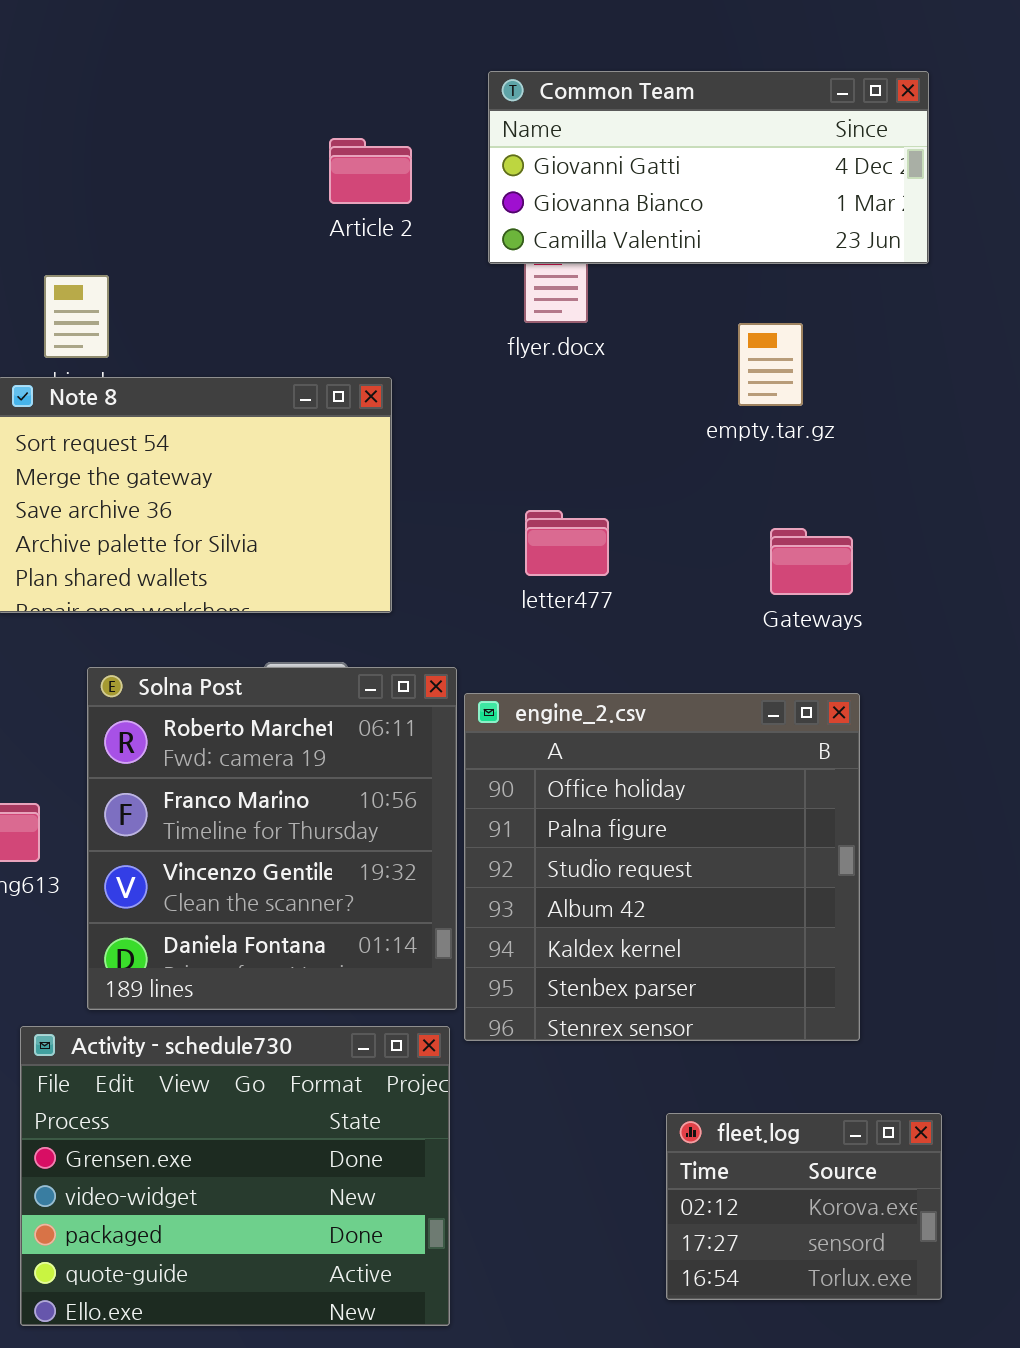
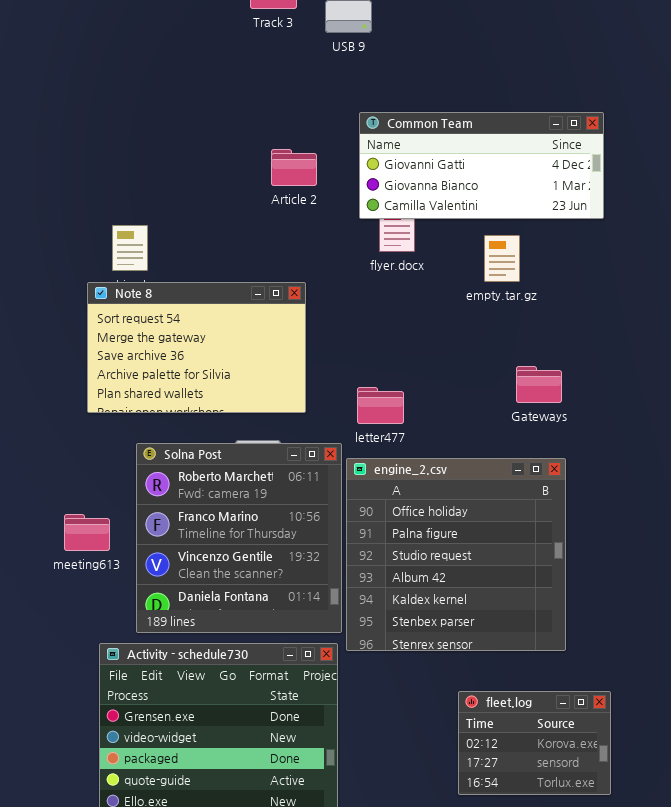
empty.tar.gz: [738,323,803,406] -> [484,235,520,282], moved
letter477: [525,510,609,576] -> [357,387,404,424], moved

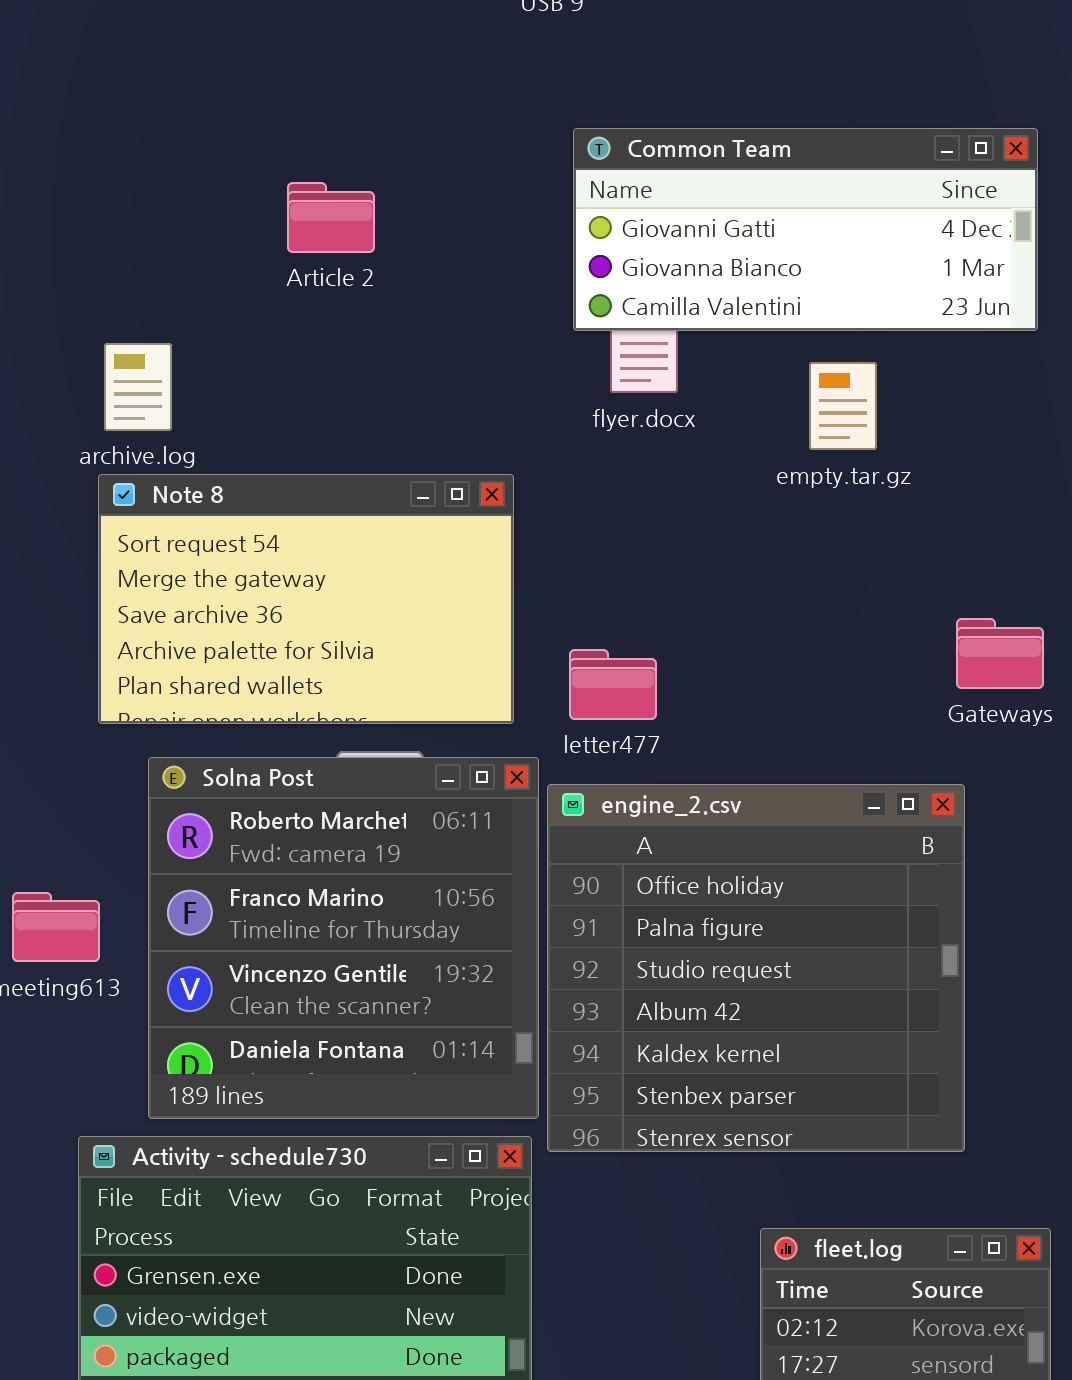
Article 2: [271,149,317,186] -> [287,182,375,253], moved
Note 8: [87,282,306,413] -> [98,474,514,724], moved
Gateways: [516,366,562,403] -> [956,618,1044,689], moved

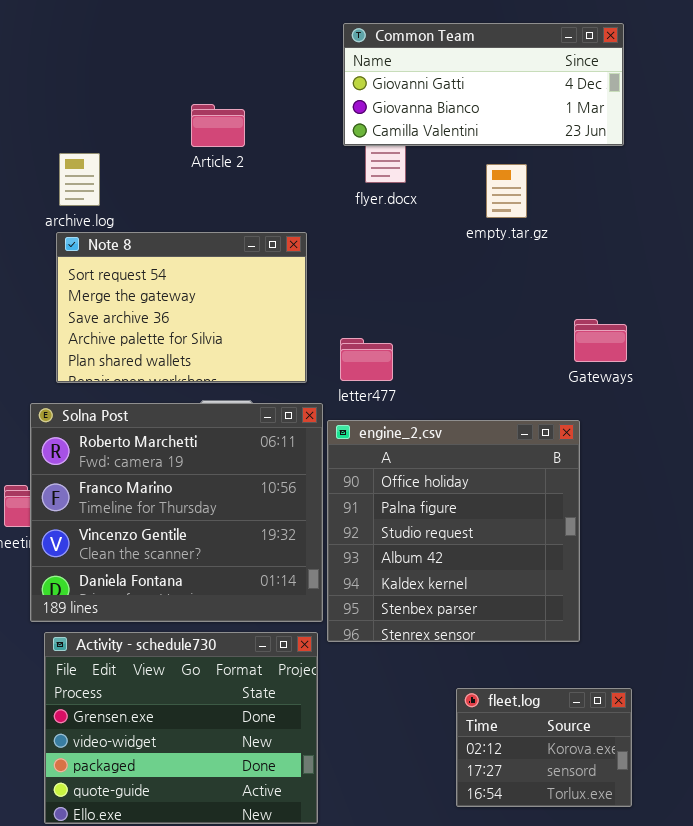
Article 2: [287,182,375,253] -> [191,104,245,147], moved
Solna Post: [148,757,539,1119] -> [30,403,323,622], resized

